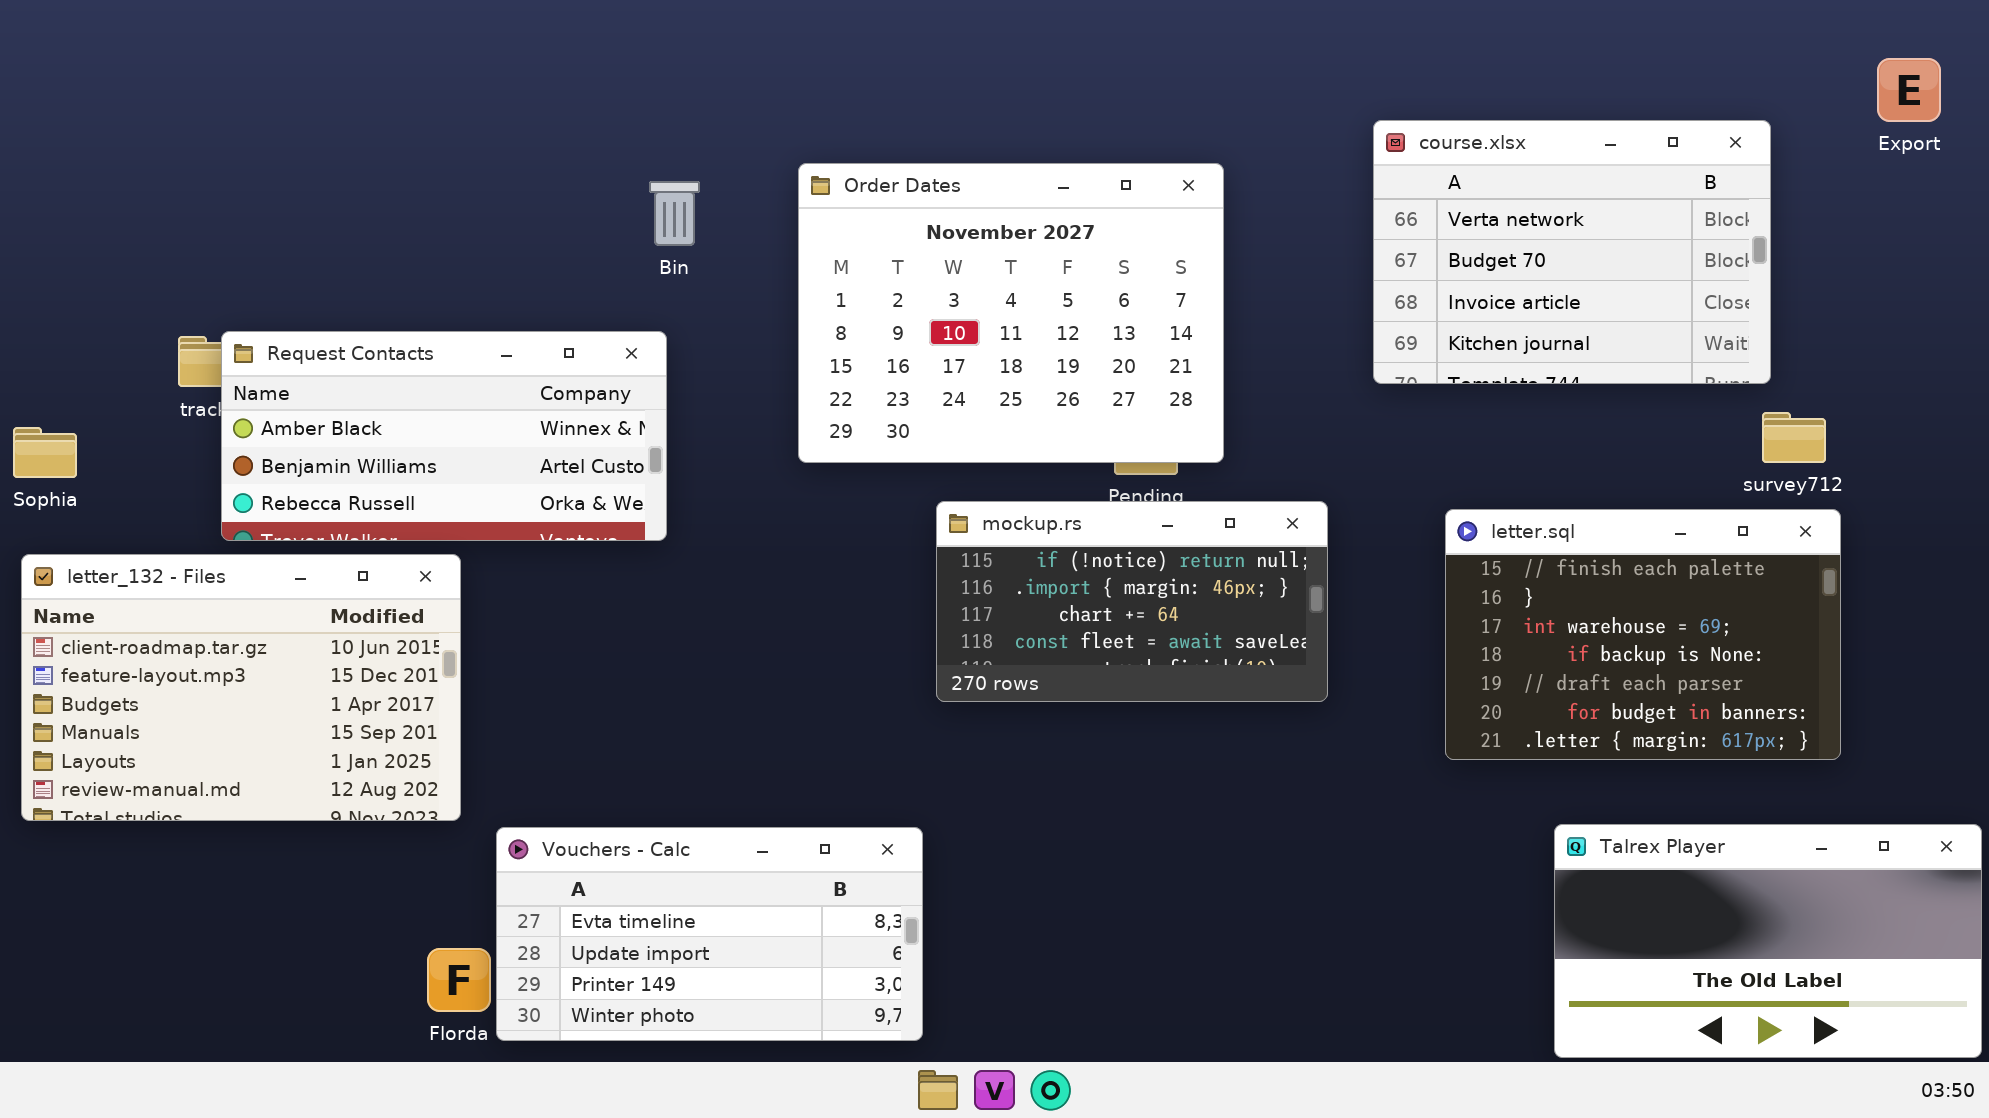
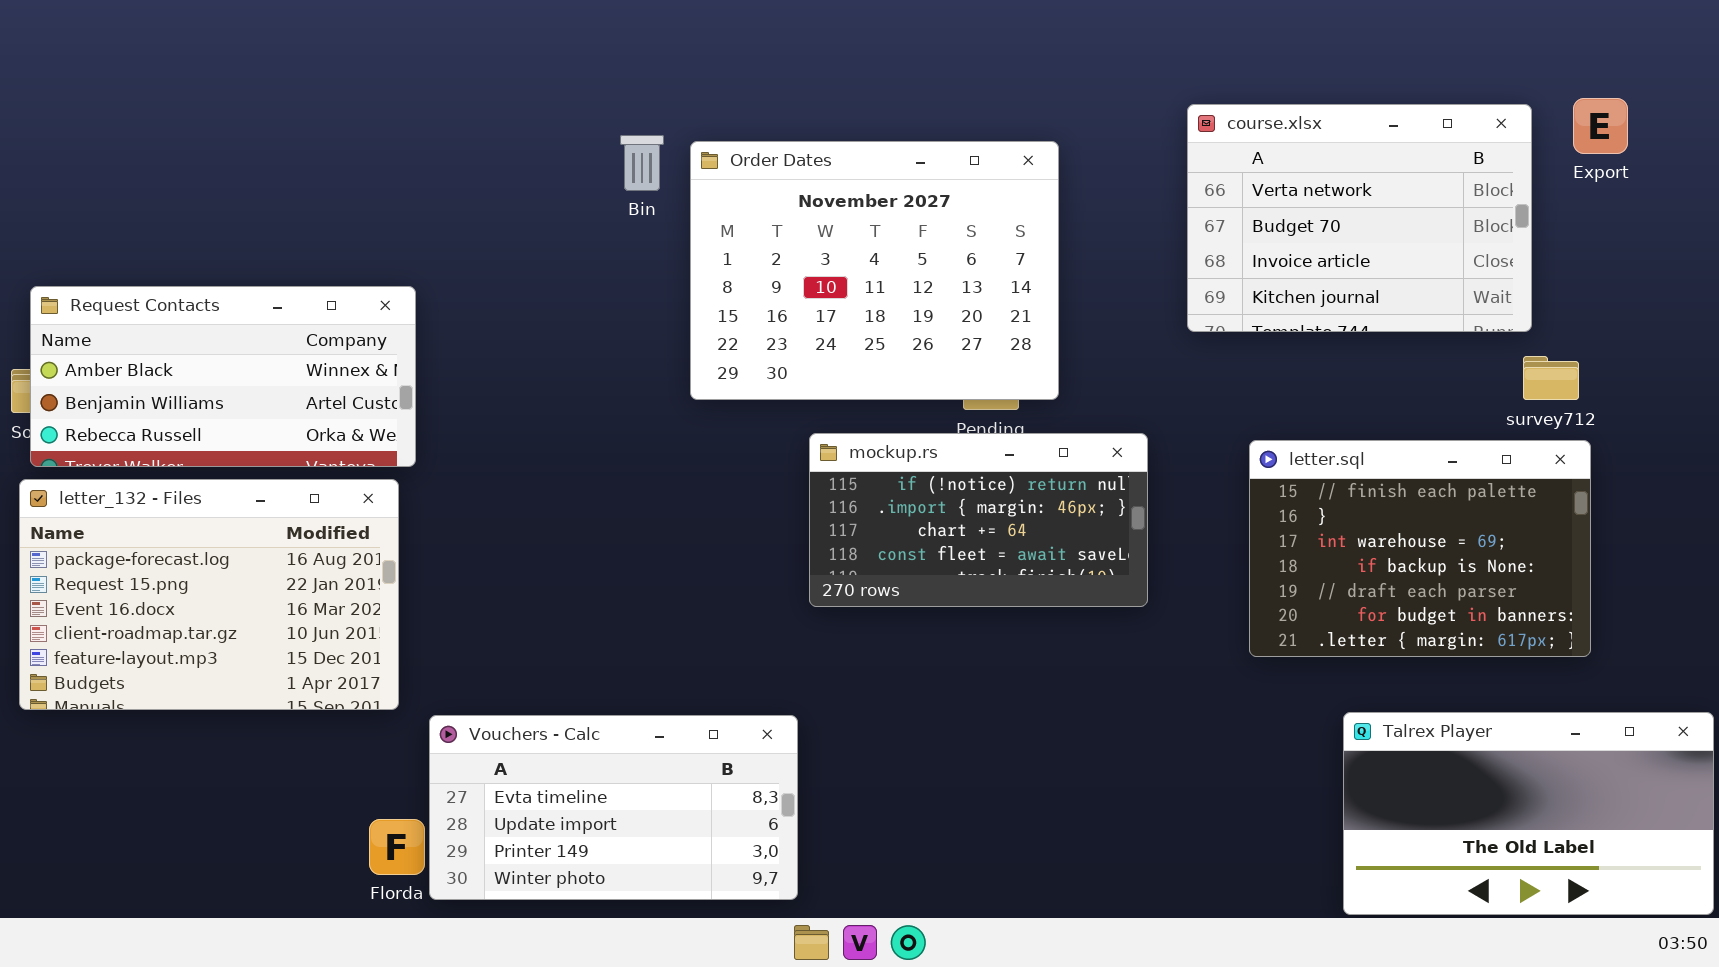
Export: [1877,58,1941,122] -> [1573,98,1628,154], moved
Bin: [649,181,700,246] -> [620,135,664,191], moved
Request Contacts: [221,331,667,541] -> [30,286,416,467], moved
letter_132 - Files: [21,554,461,821] -> [19,479,399,710], scrolled up 3 rows

